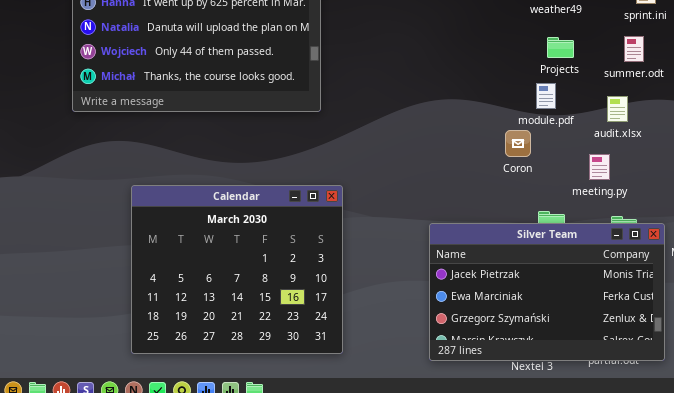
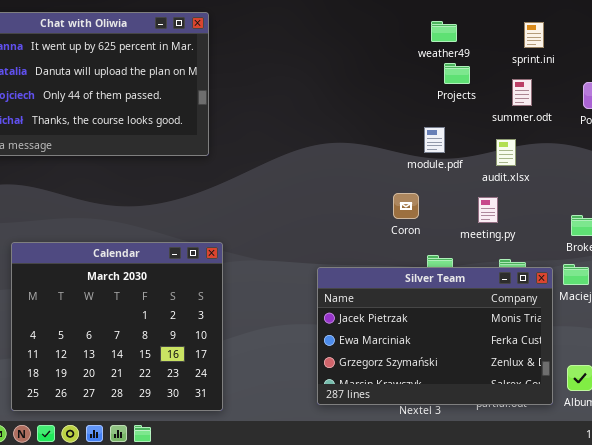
Projects: [547,37,574,58] -> [444,63,470,84], moved
Coron: [505,130,531,157] -> [393,193,419,219], moved
Calendar: [131,185,343,354] -> [11,242,223,411], moved

